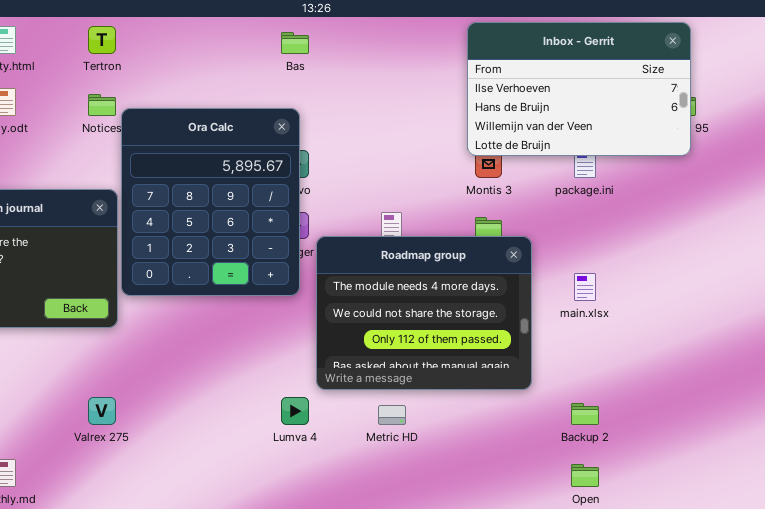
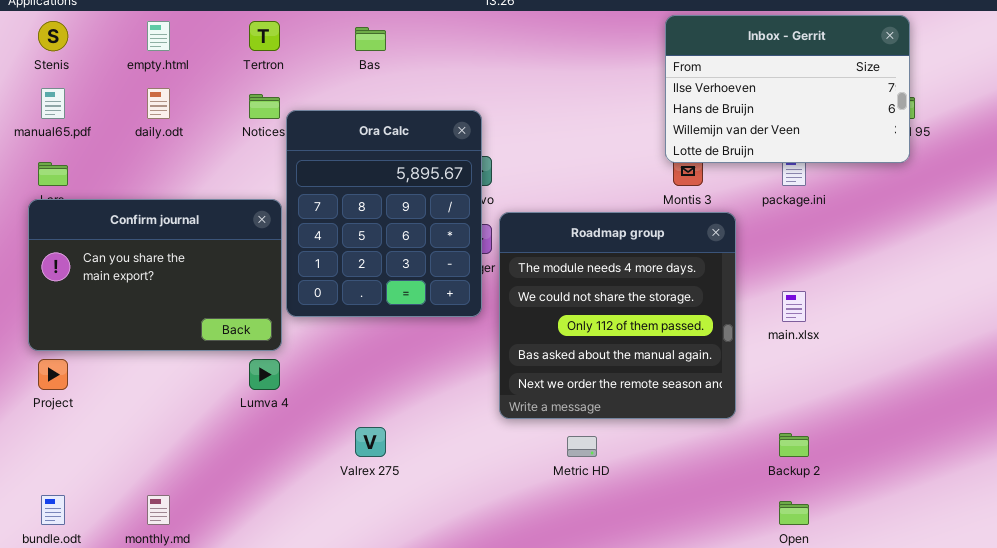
Bas: [281,32,309,54] -> [355,27,386,51], moved
Roadmap group: [316,236,532,390] -> [499,212,736,419], resized
Valrex 275: [88,397,116,425] -> [355,427,386,457], moved
Lumva 4: [281,397,309,425] -> [249,359,280,390], moved

